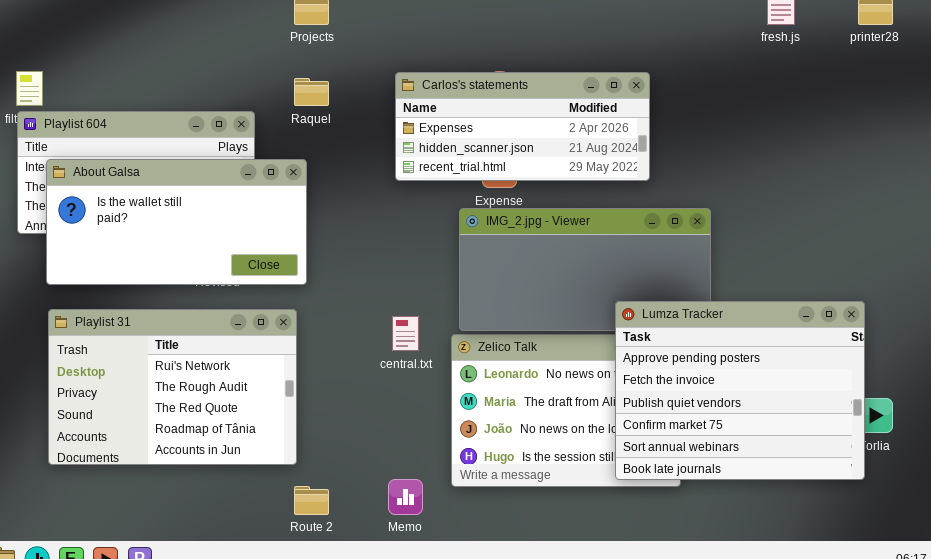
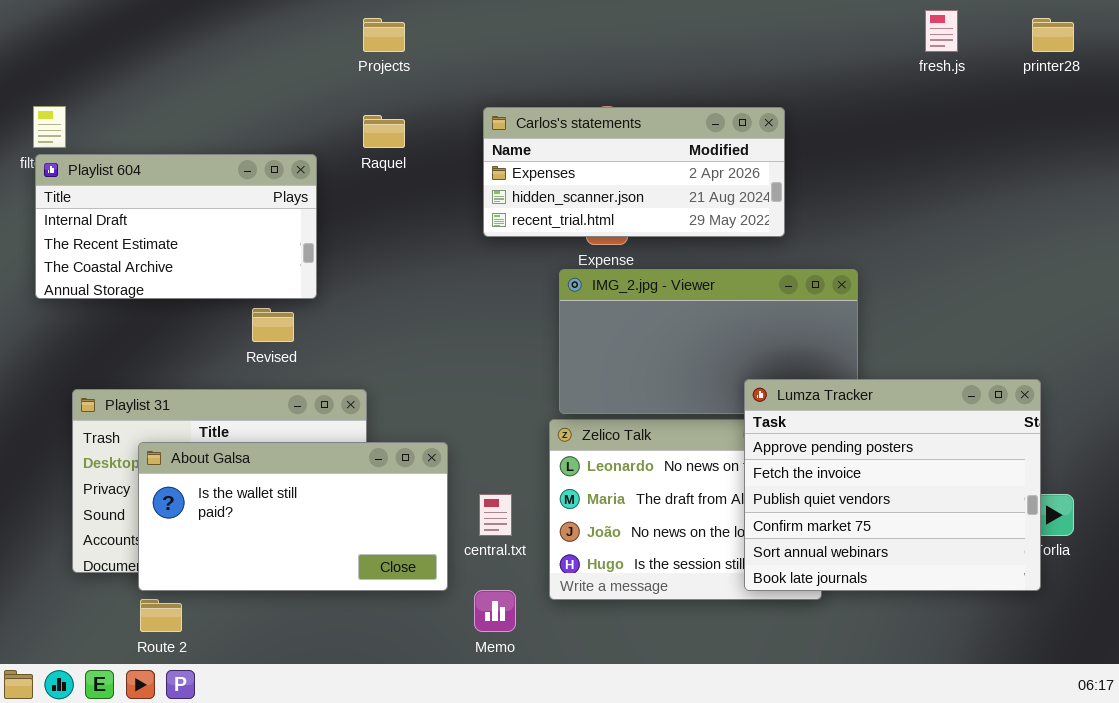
About Galsa: [46,159,307,285] -> [138,442,448,591], moved
central.txt: [392,316,419,351] -> [479,494,512,536], moved
Route 2: [294,486,329,515] -> [140,599,182,632], moved

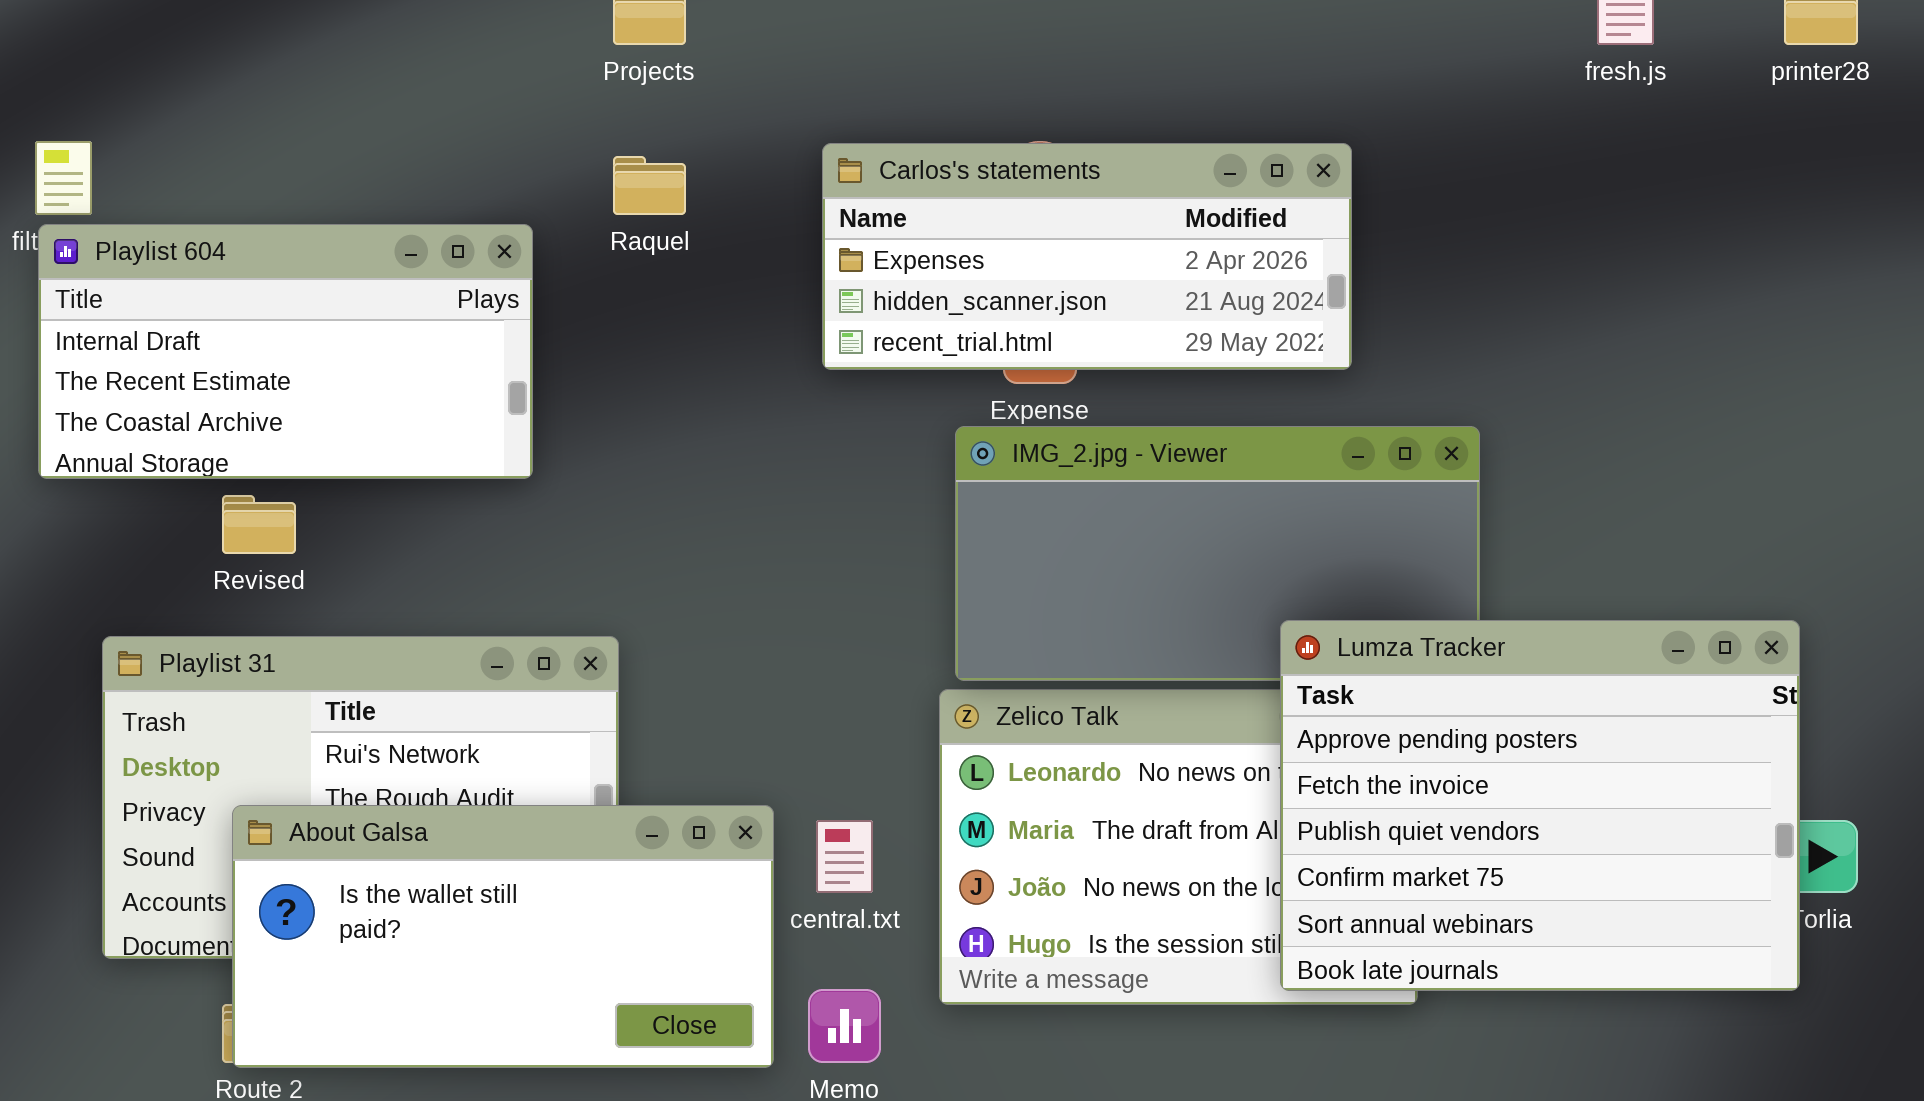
Revised: [252,308,294,342] -> [222,495,296,554], moved
About Galsa: [138,442,448,591] -> [232,805,774,1068], moved

